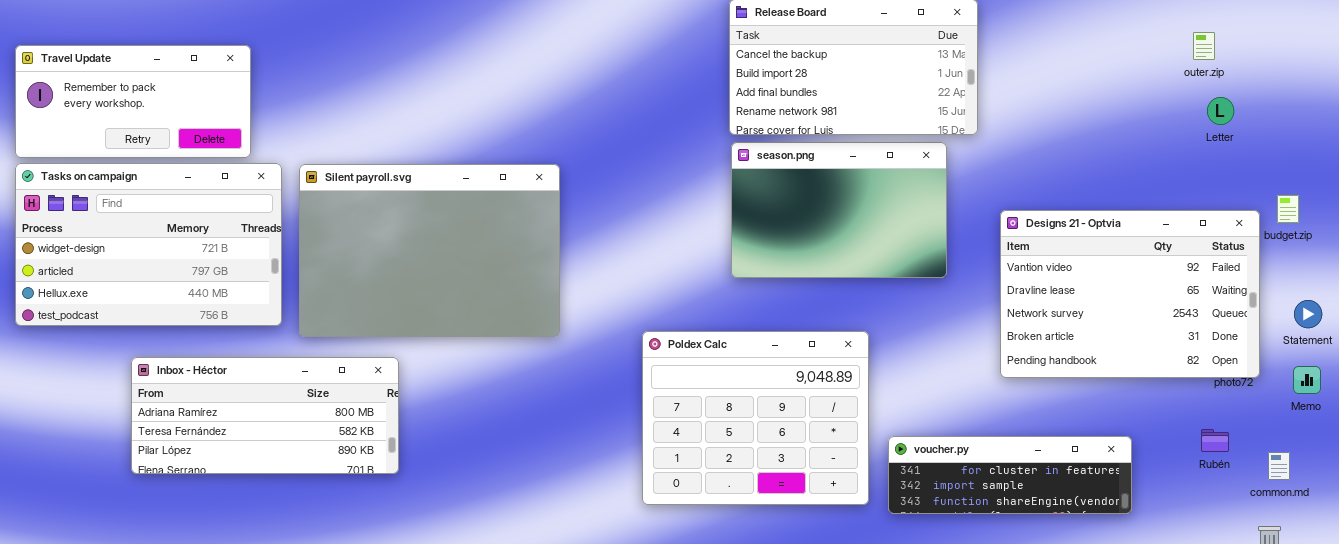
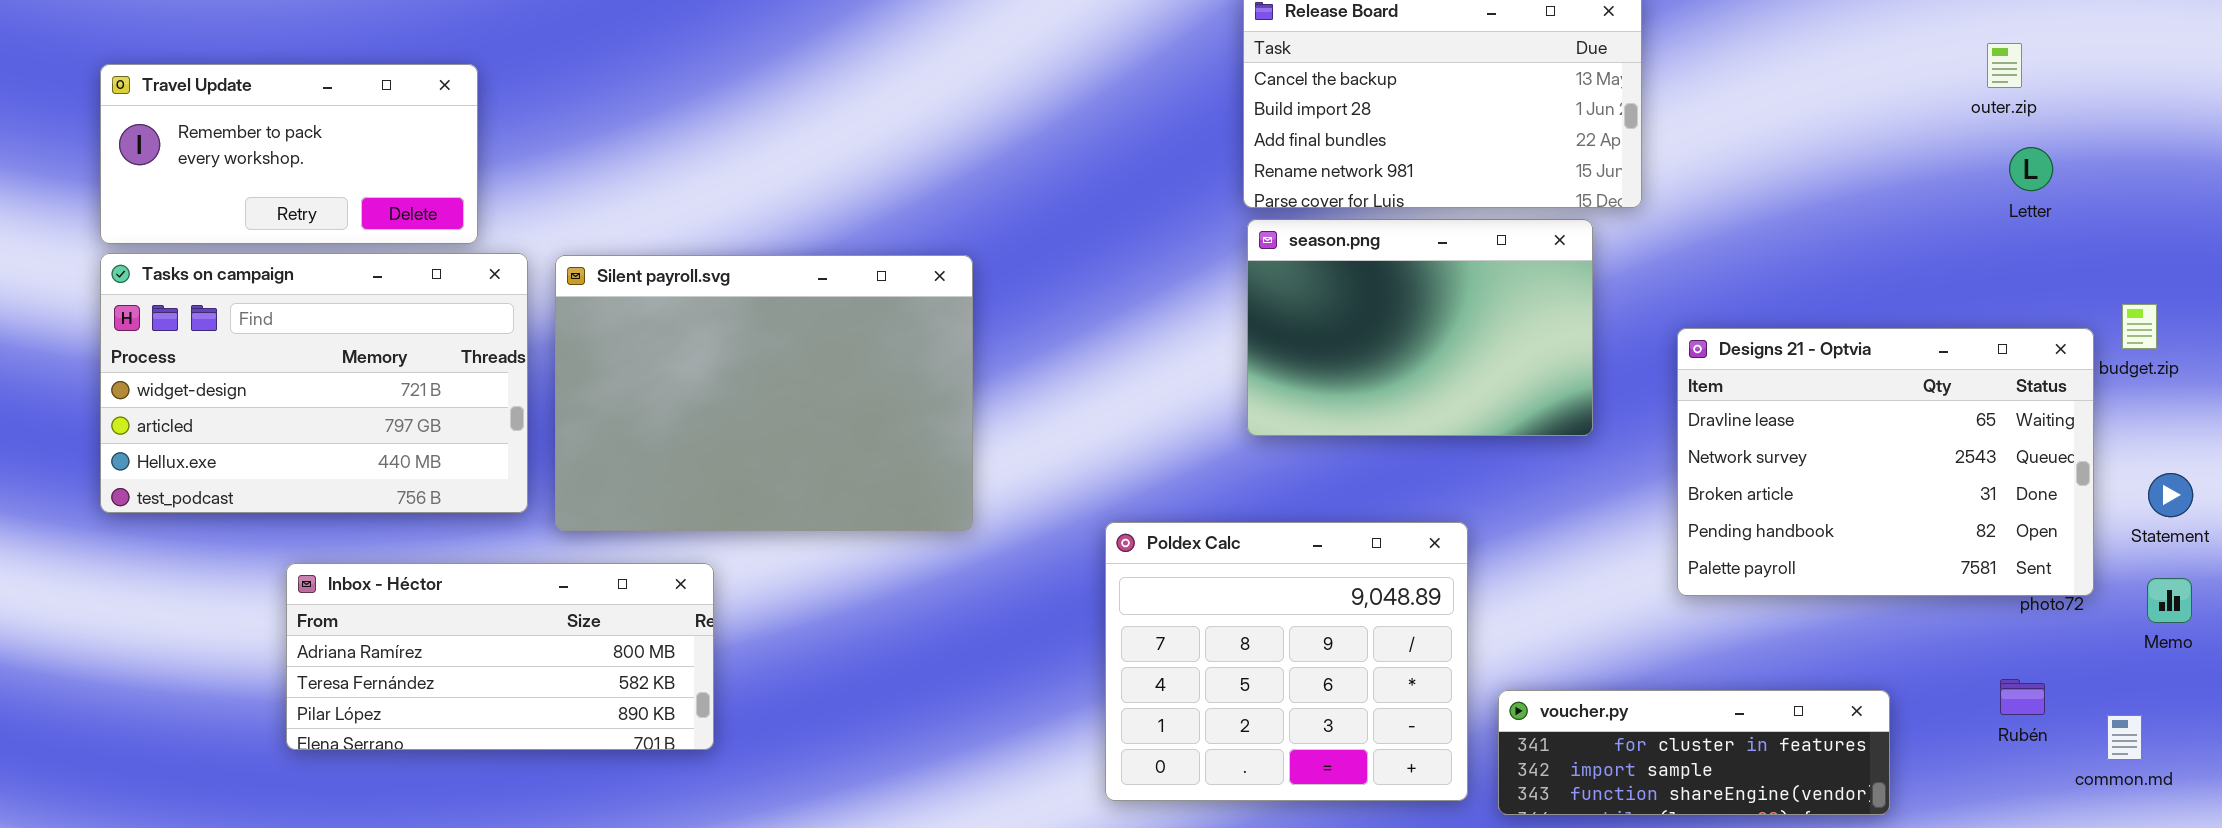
Designs 21 - Optvia: [1000,210,1260,378] -> [1677,328,2094,596], scrolled down 1 row

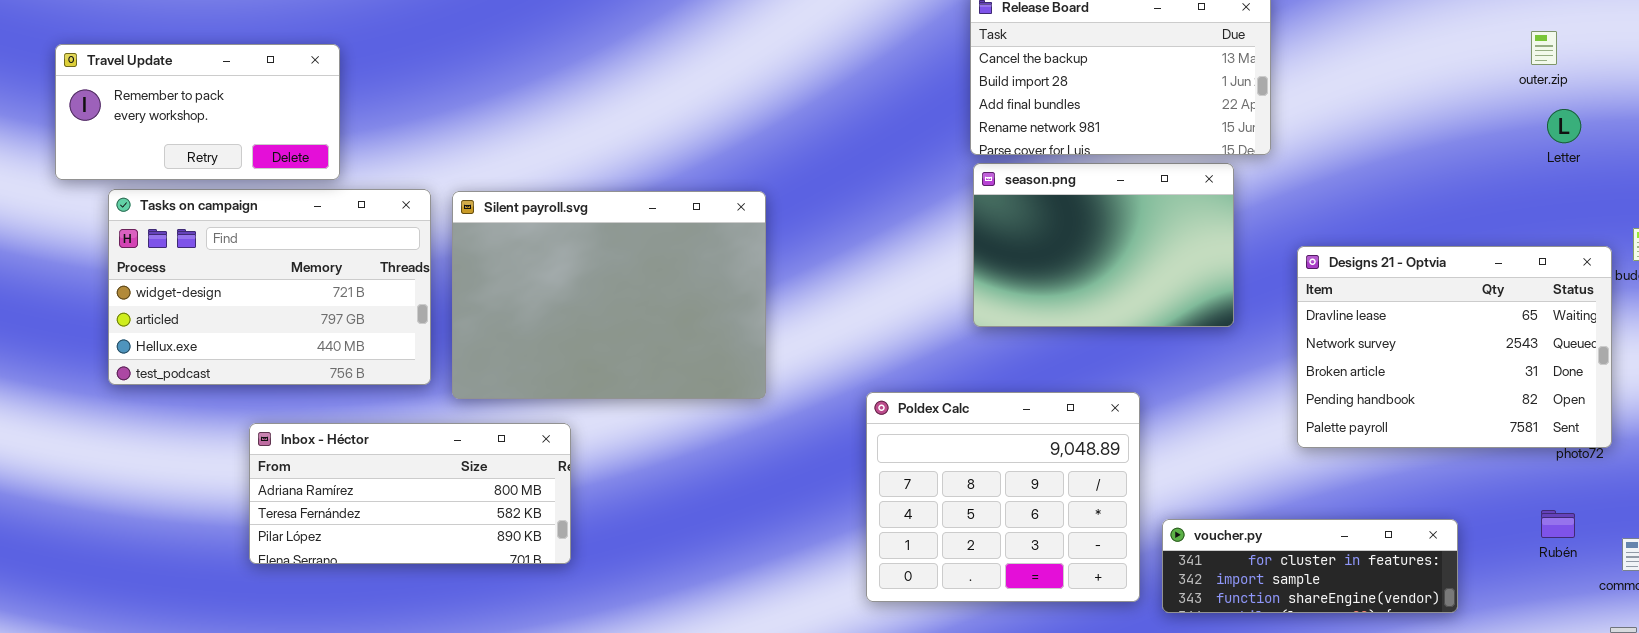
Travel Update: [100,64,478,244] -> [55,44,340,180], moved

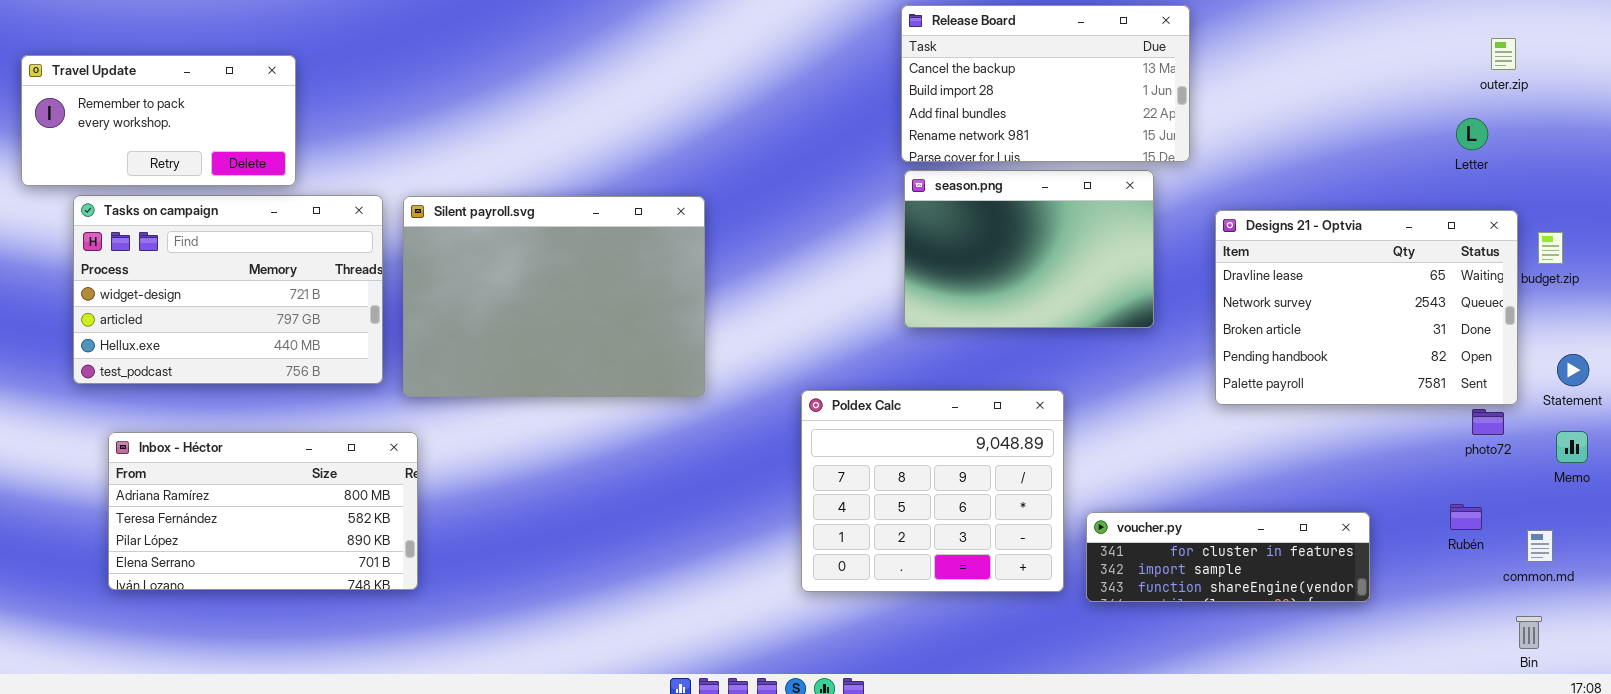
outer.zip: [1531,31,1557,65] -> [1491,38,1516,70], moved
Designs 21 - Optvia: [1297,246,1612,448] -> [1215,210,1518,405], moved
Inbox - Héctor: [249,423,571,564] -> [108,432,418,590], moved, resized

